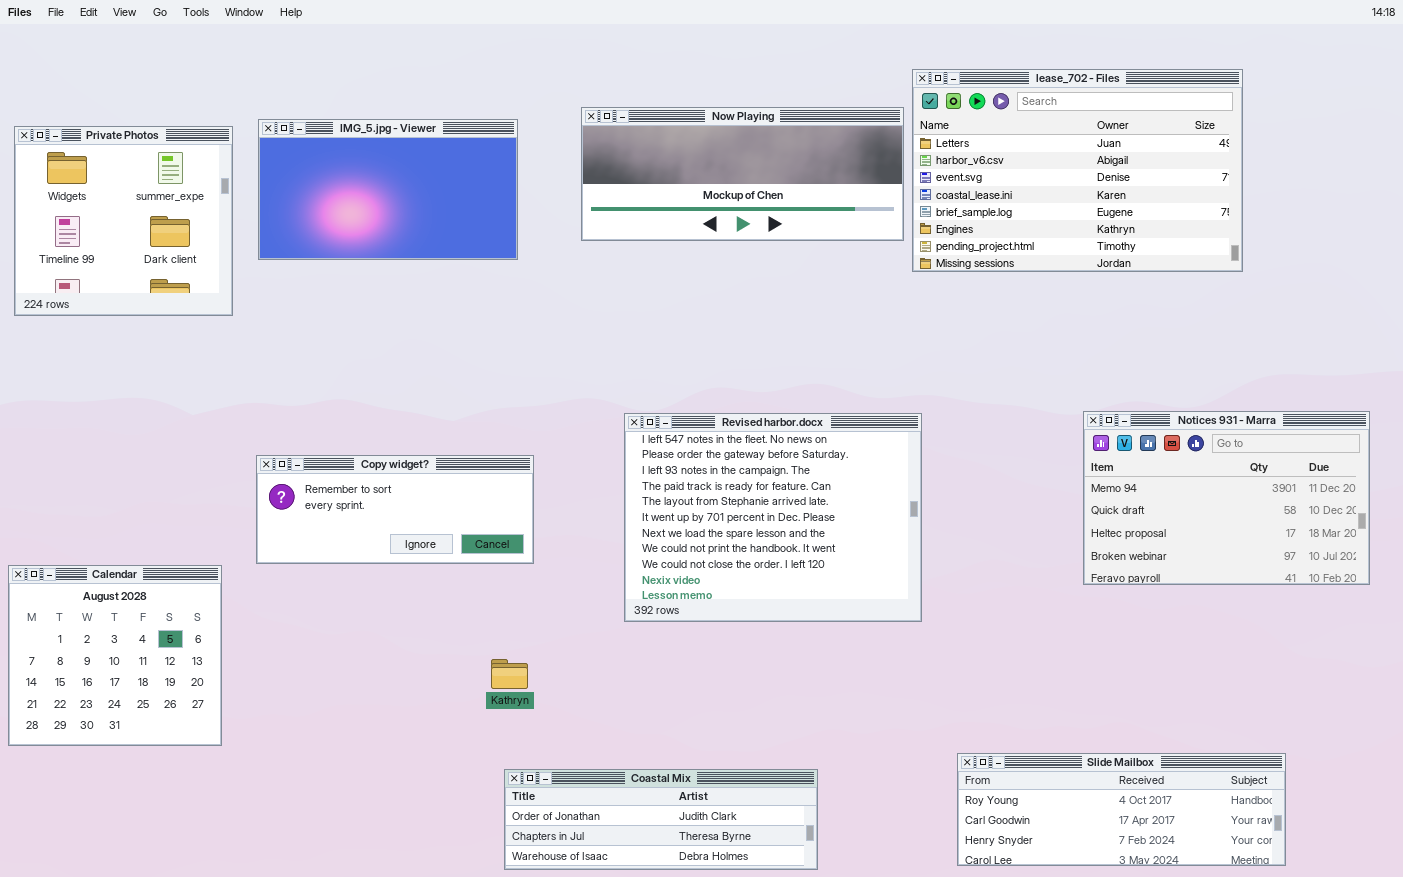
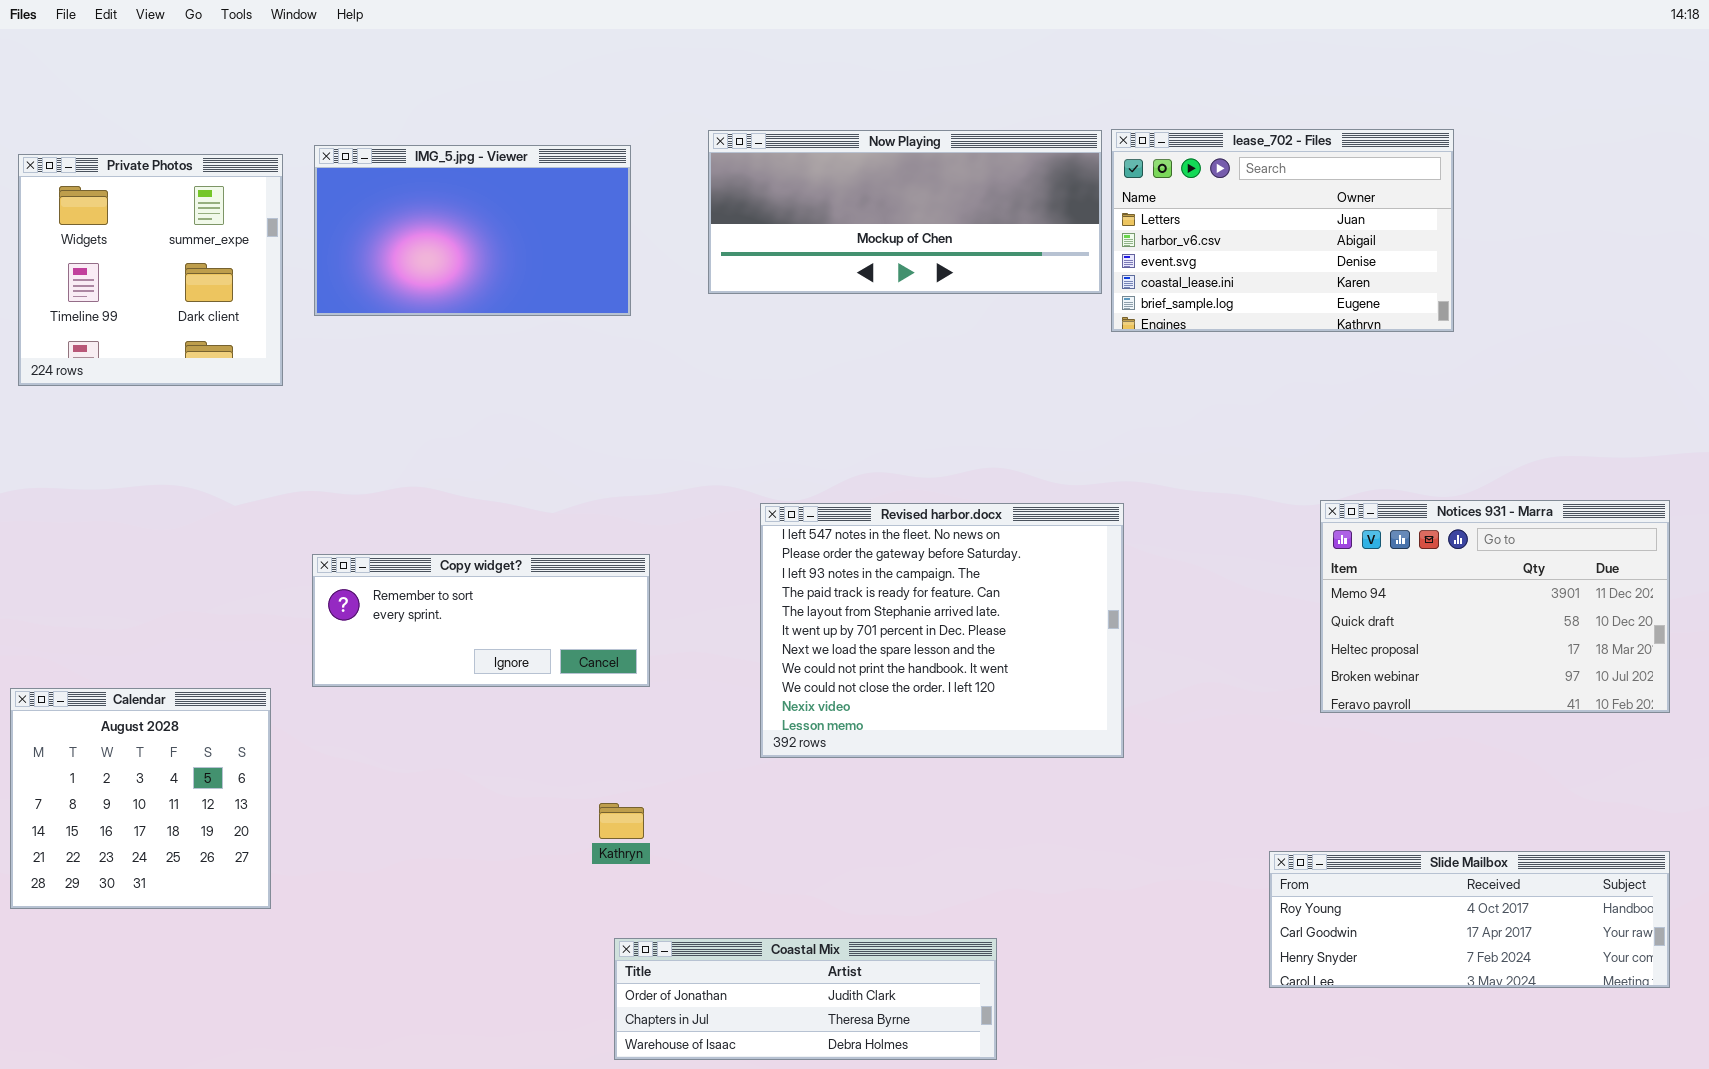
lease_702 - Files: [912,69,1243,272] -> [1111,129,1454,332], resized
Slide Mailbox: [957,753,1286,866] -> [1269,851,1670,988], moved

